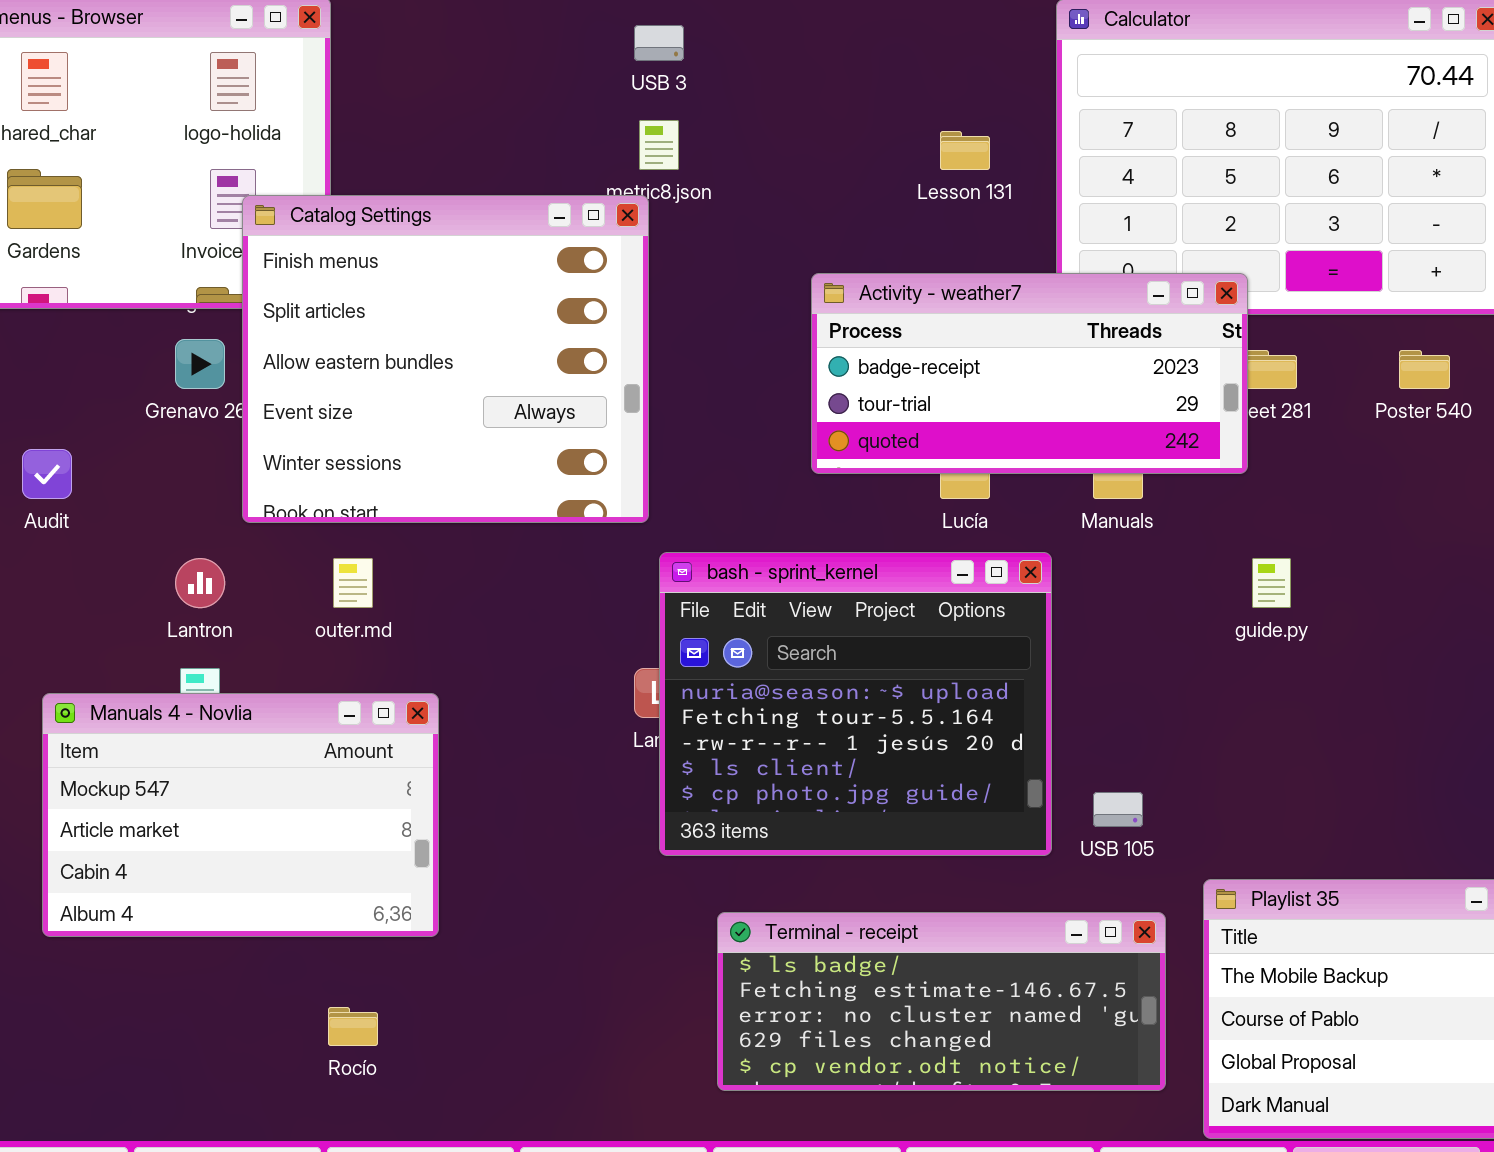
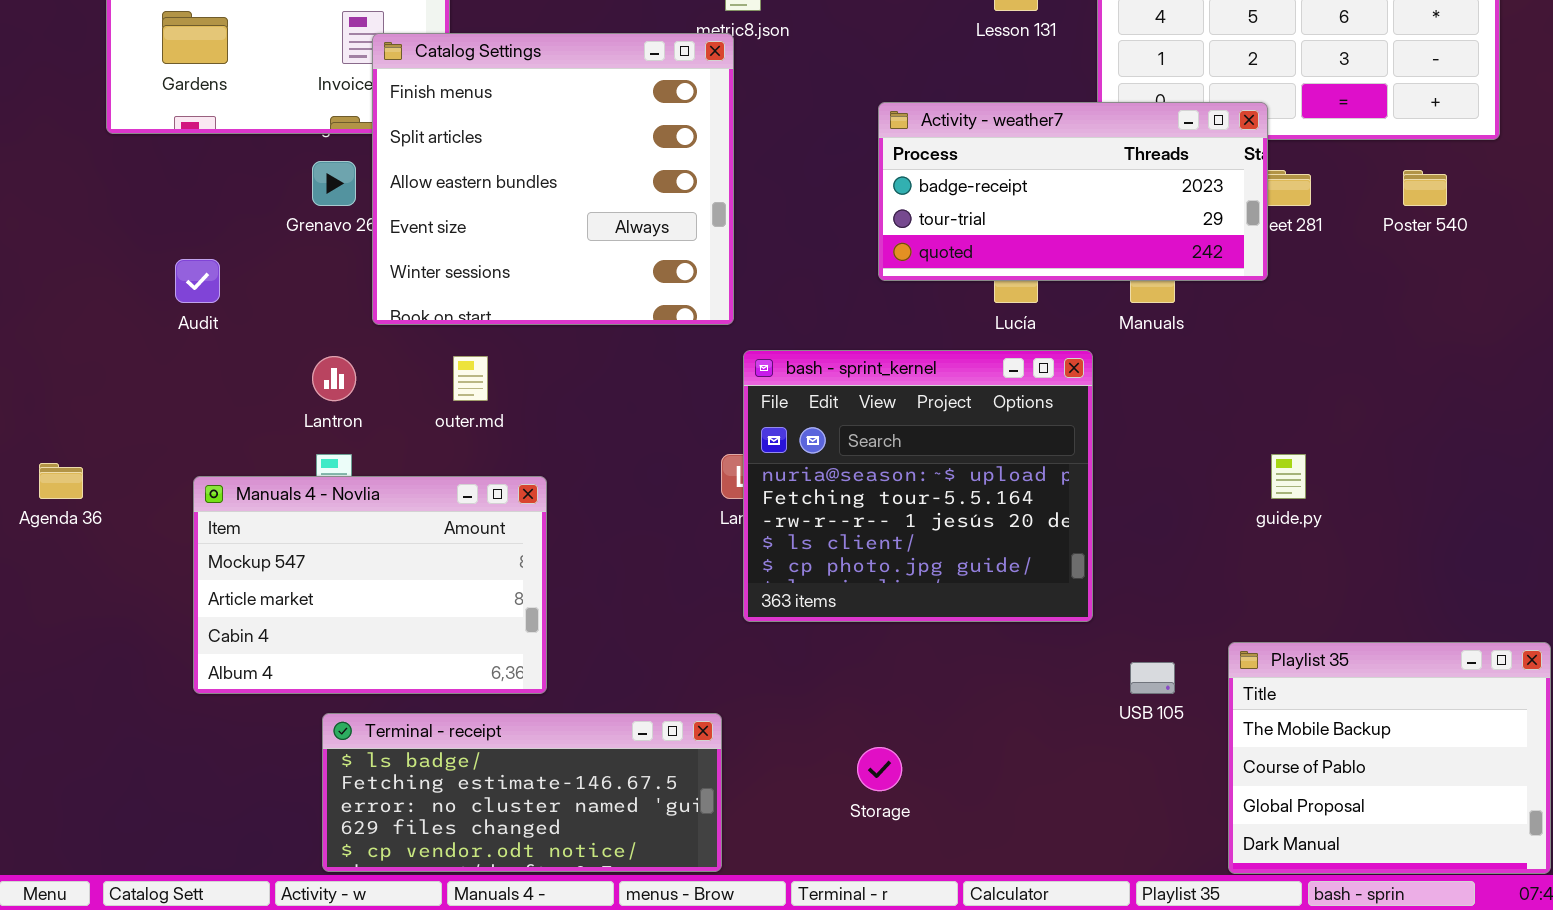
guide.py: [1252,558,1291,608] -> [1271,454,1306,499], moved
USB 105: [1093,792,1143,827] -> [1130,662,1175,694], moved
Terminal - receipt: [717,912,1166,1091] -> [322,713,722,872], moved

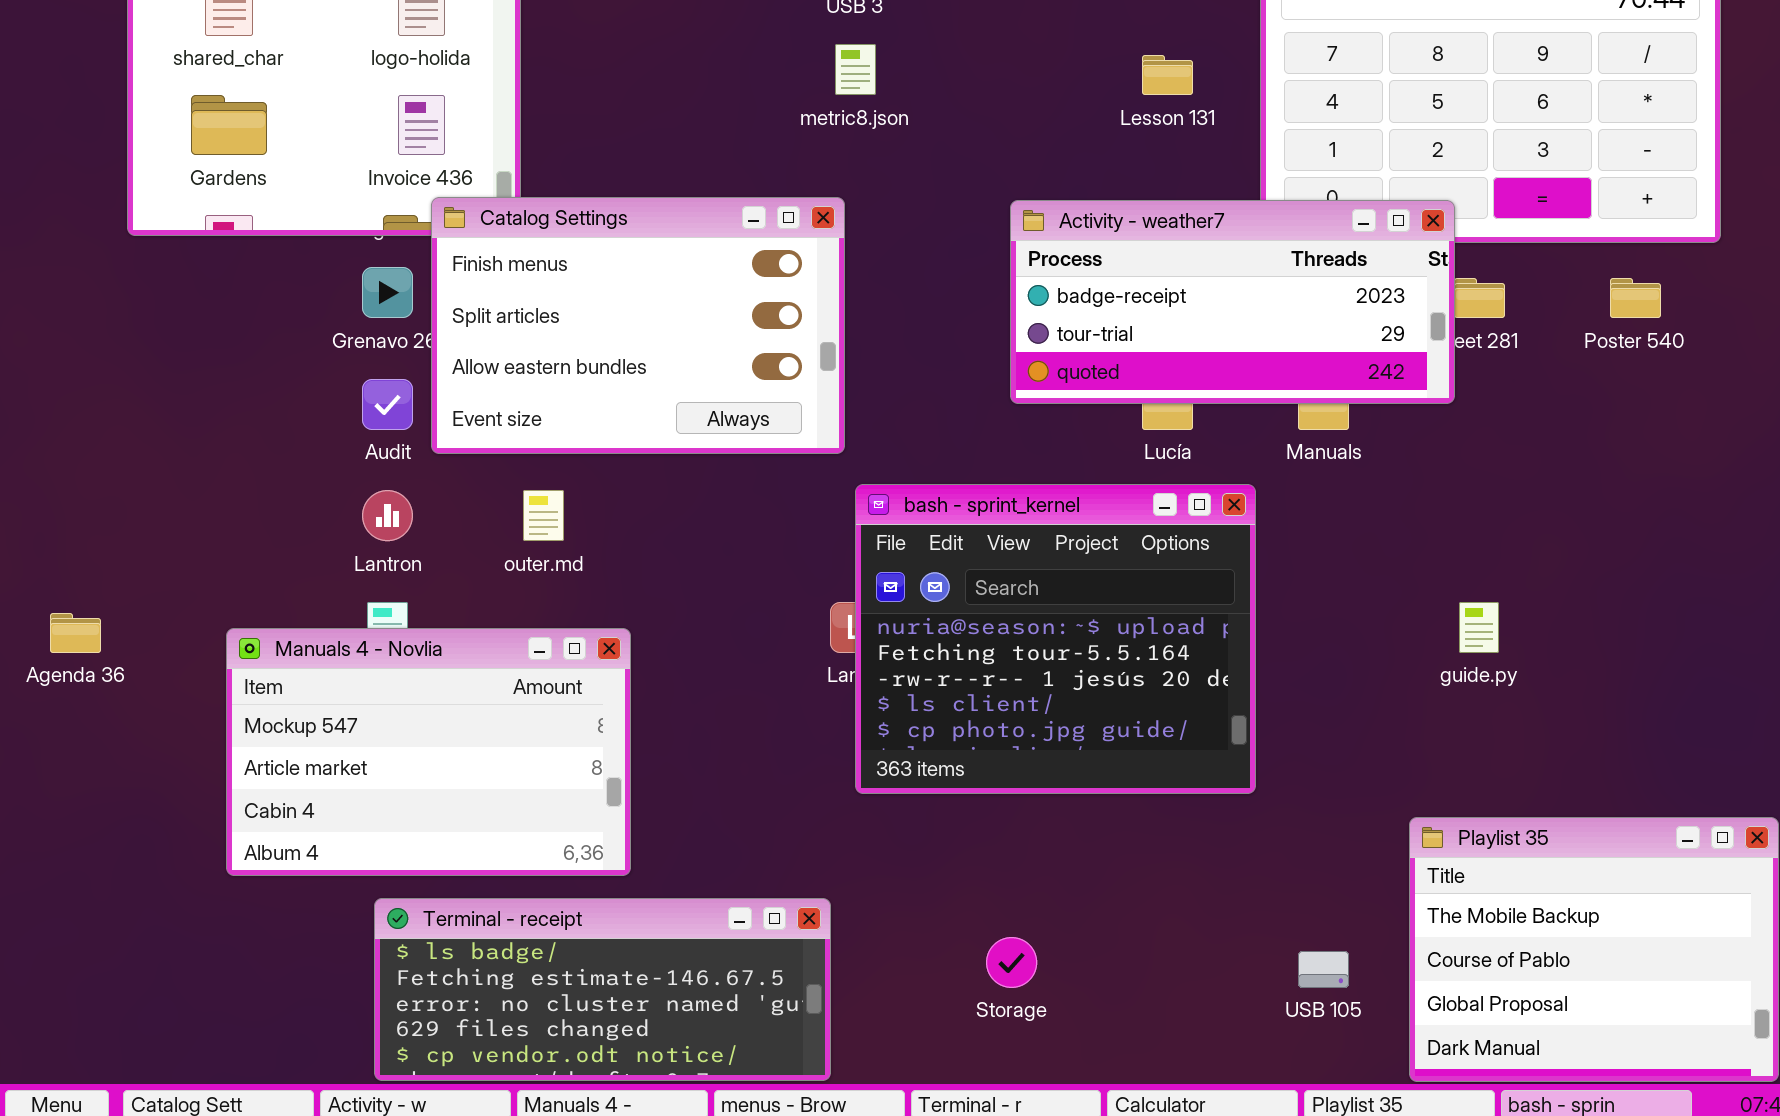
Catalog Settings: [372,33,734,325] -> [431,197,845,454], resized
Audit: [175,259,220,303] -> [362,379,413,430], moved
USB 105: [1130,662,1175,694] -> [1298,951,1349,988], moved

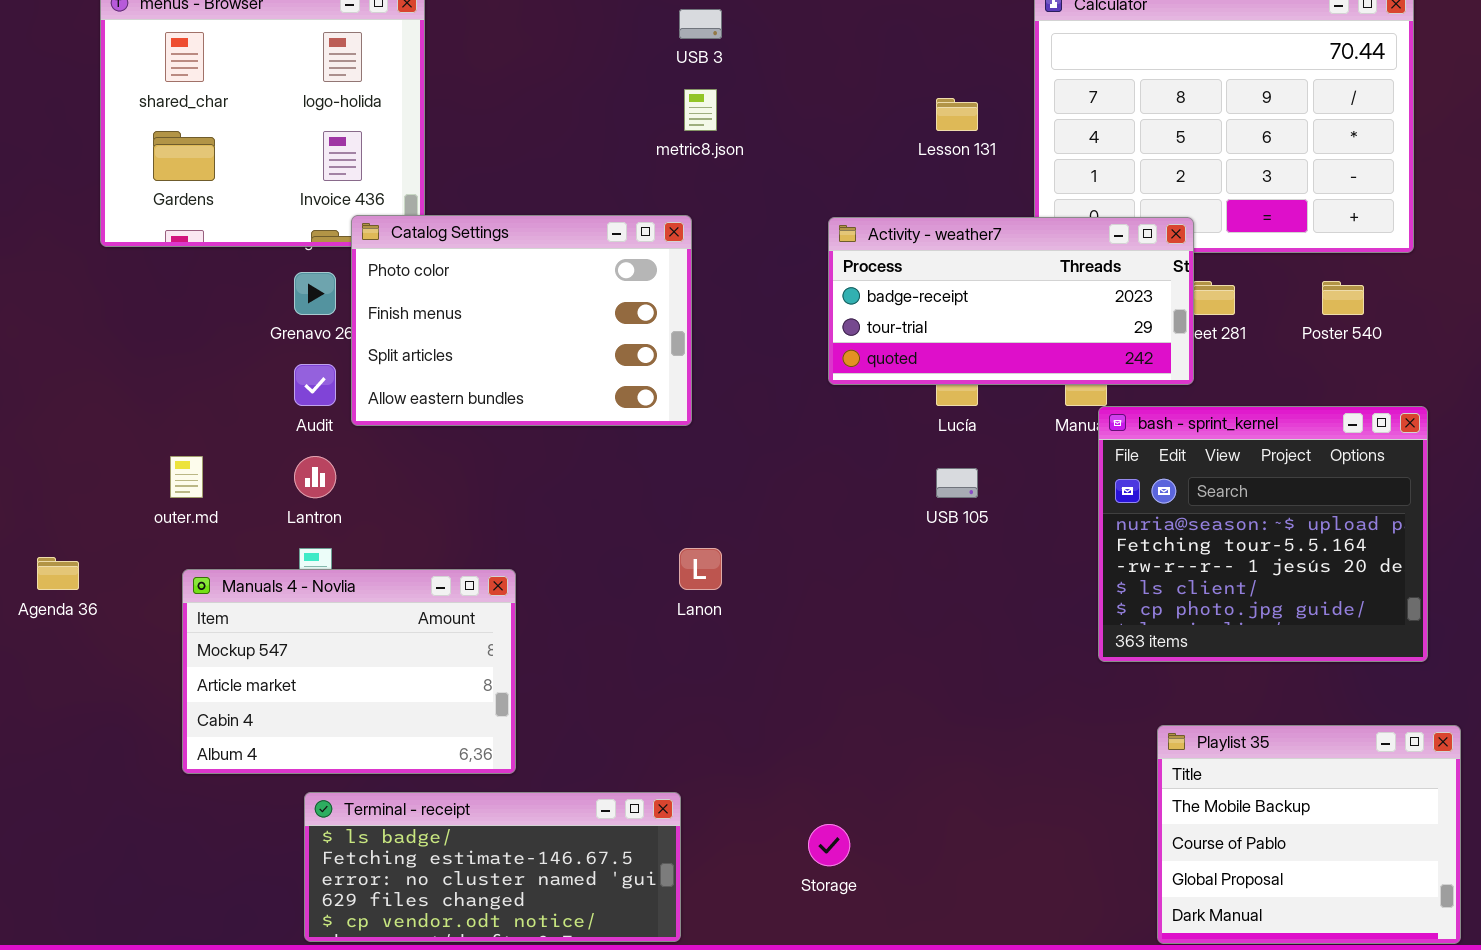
Catalog Settings: [431,197,845,454] -> [351,215,692,426], scrolled up 1 row
bash - sprint_kernel: [855,484,1256,794] -> [1098,406,1428,662], moved
outer.md: [523,490,564,541] -> [170,456,203,498], moved
USB 105: [1298,951,1349,988] -> [936,468,978,498], moved

